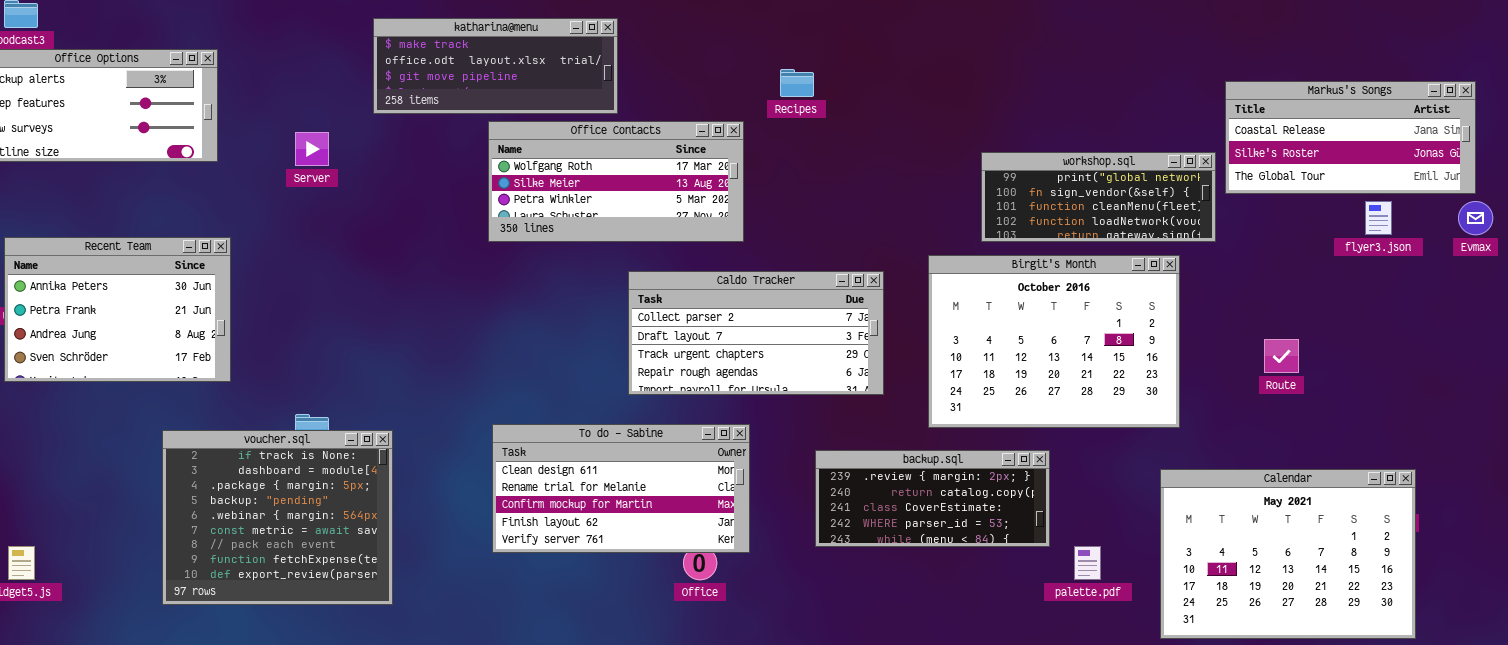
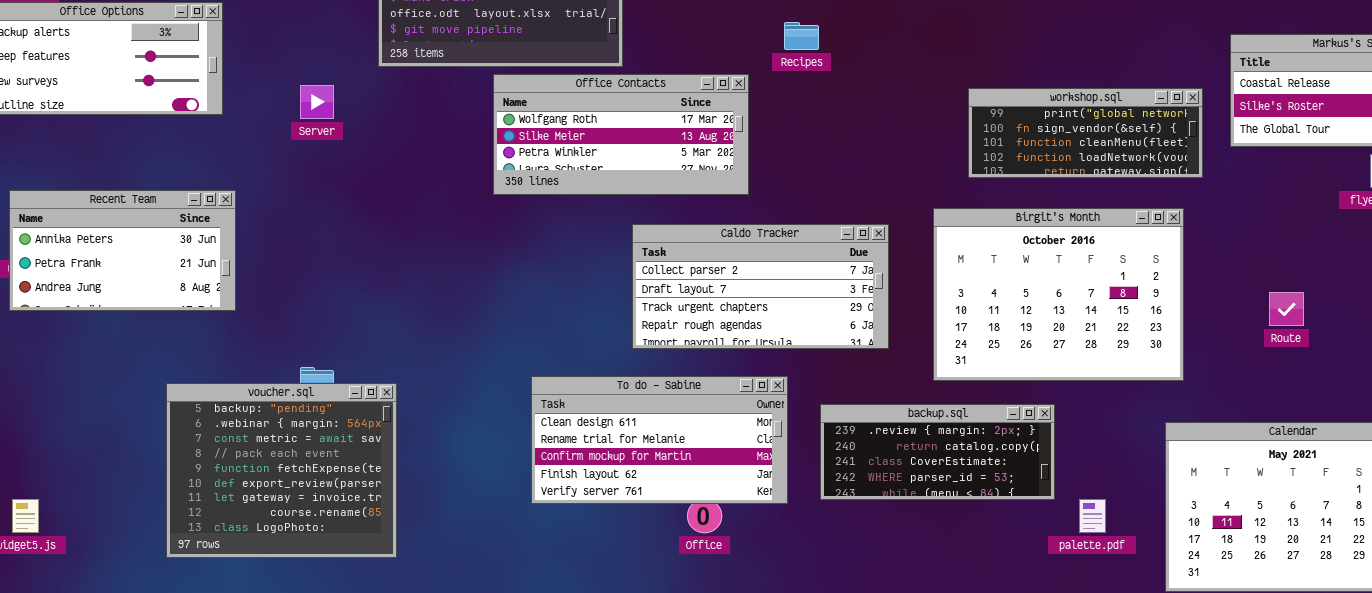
workshop.sql: [981,152,1216,242] -> [968,88,1203,178], moved
Recent Team: [4,237,231,382] -> [9,190,236,311], resized
To do - Sabine: [492,424,750,553] -> [531,376,788,504], moved
voucher.sql: [162,430,393,605] -> [166,383,397,558], scrolled down 3 rows

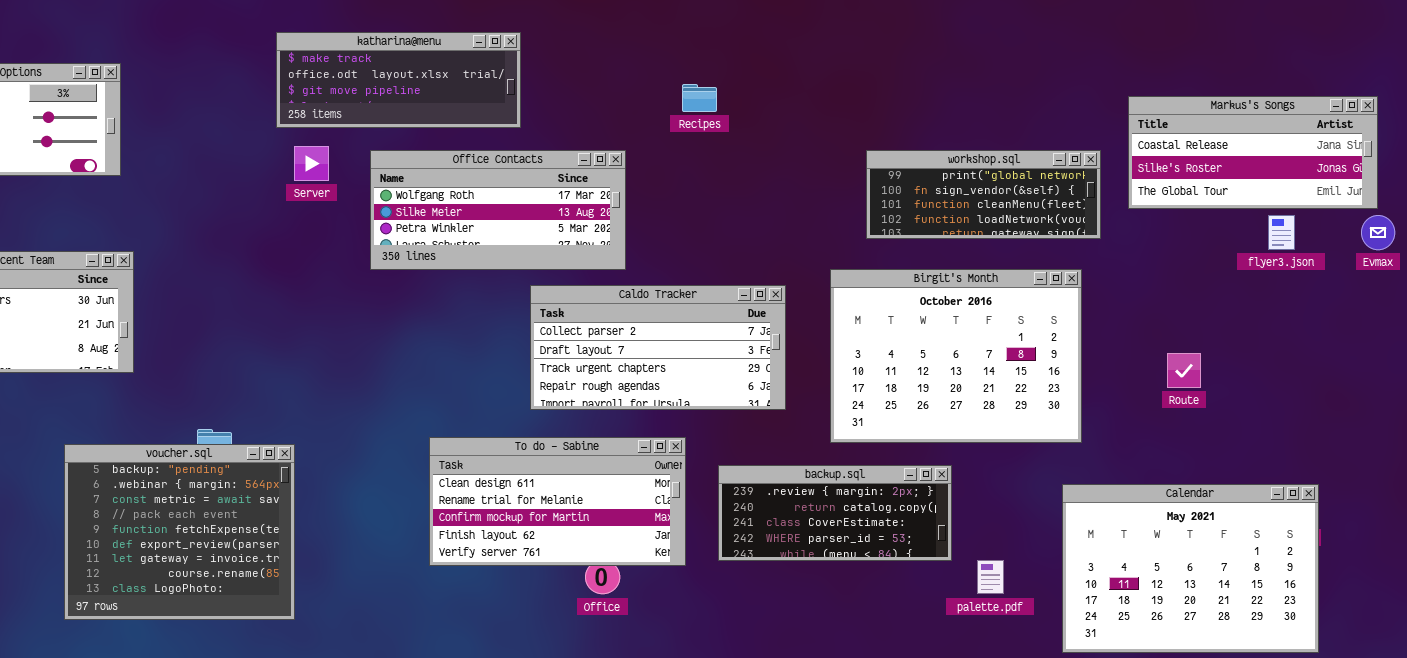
Office Contacts: [493,74,749,195] -> [370,150,626,270], moved
Server: [300,85,334,119] -> [294,146,329,181], moved

